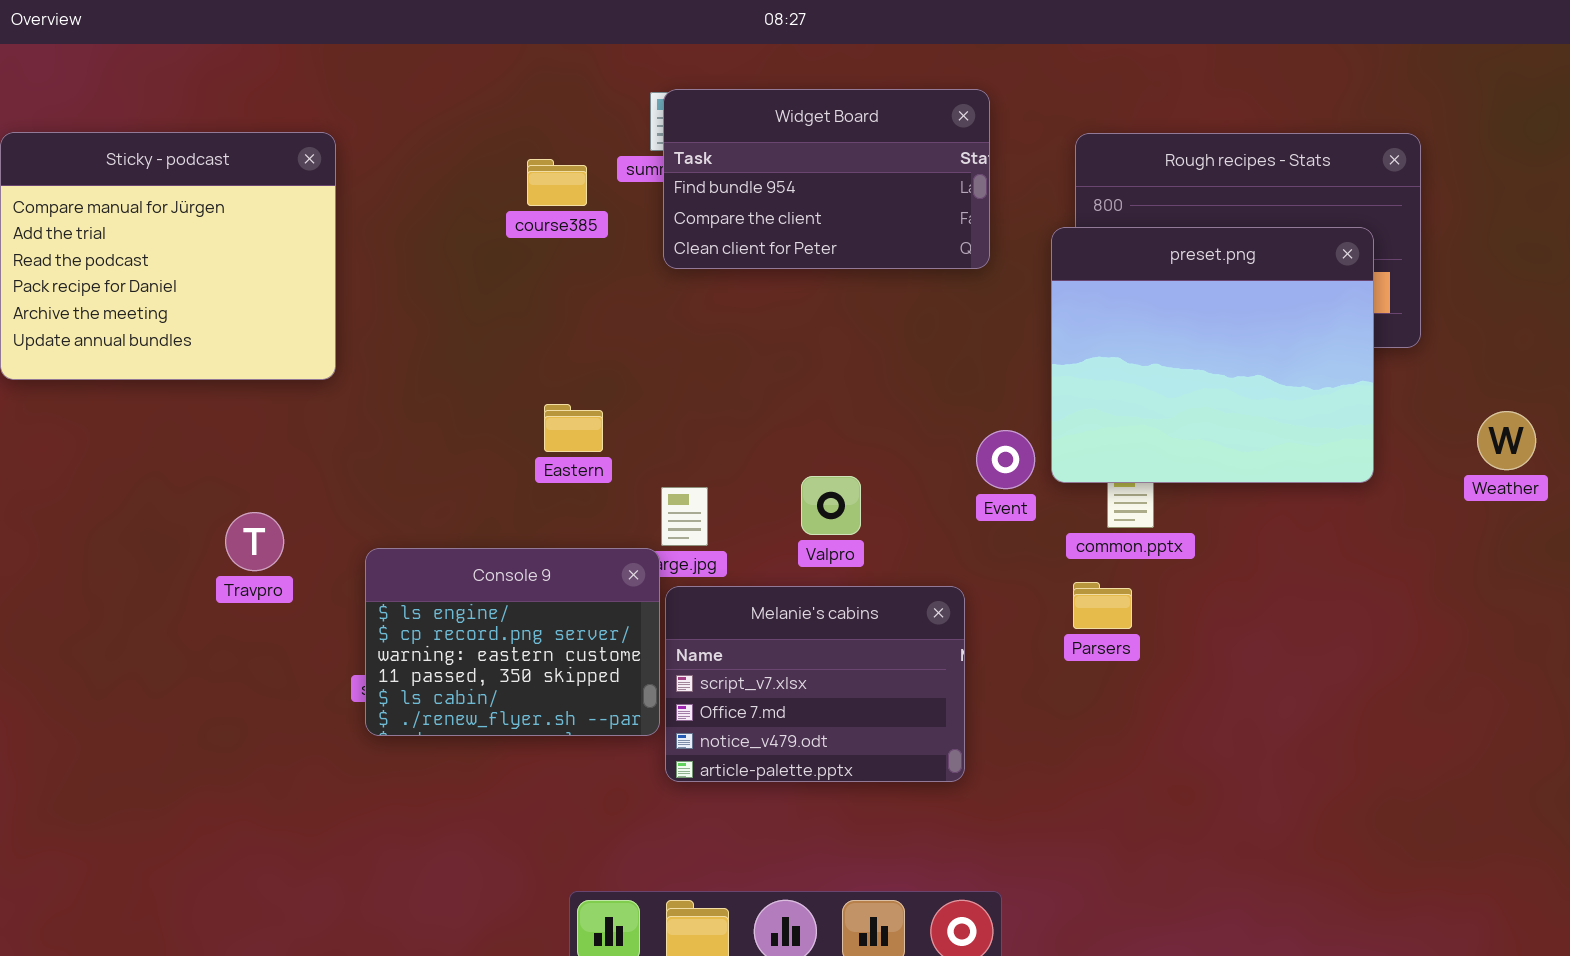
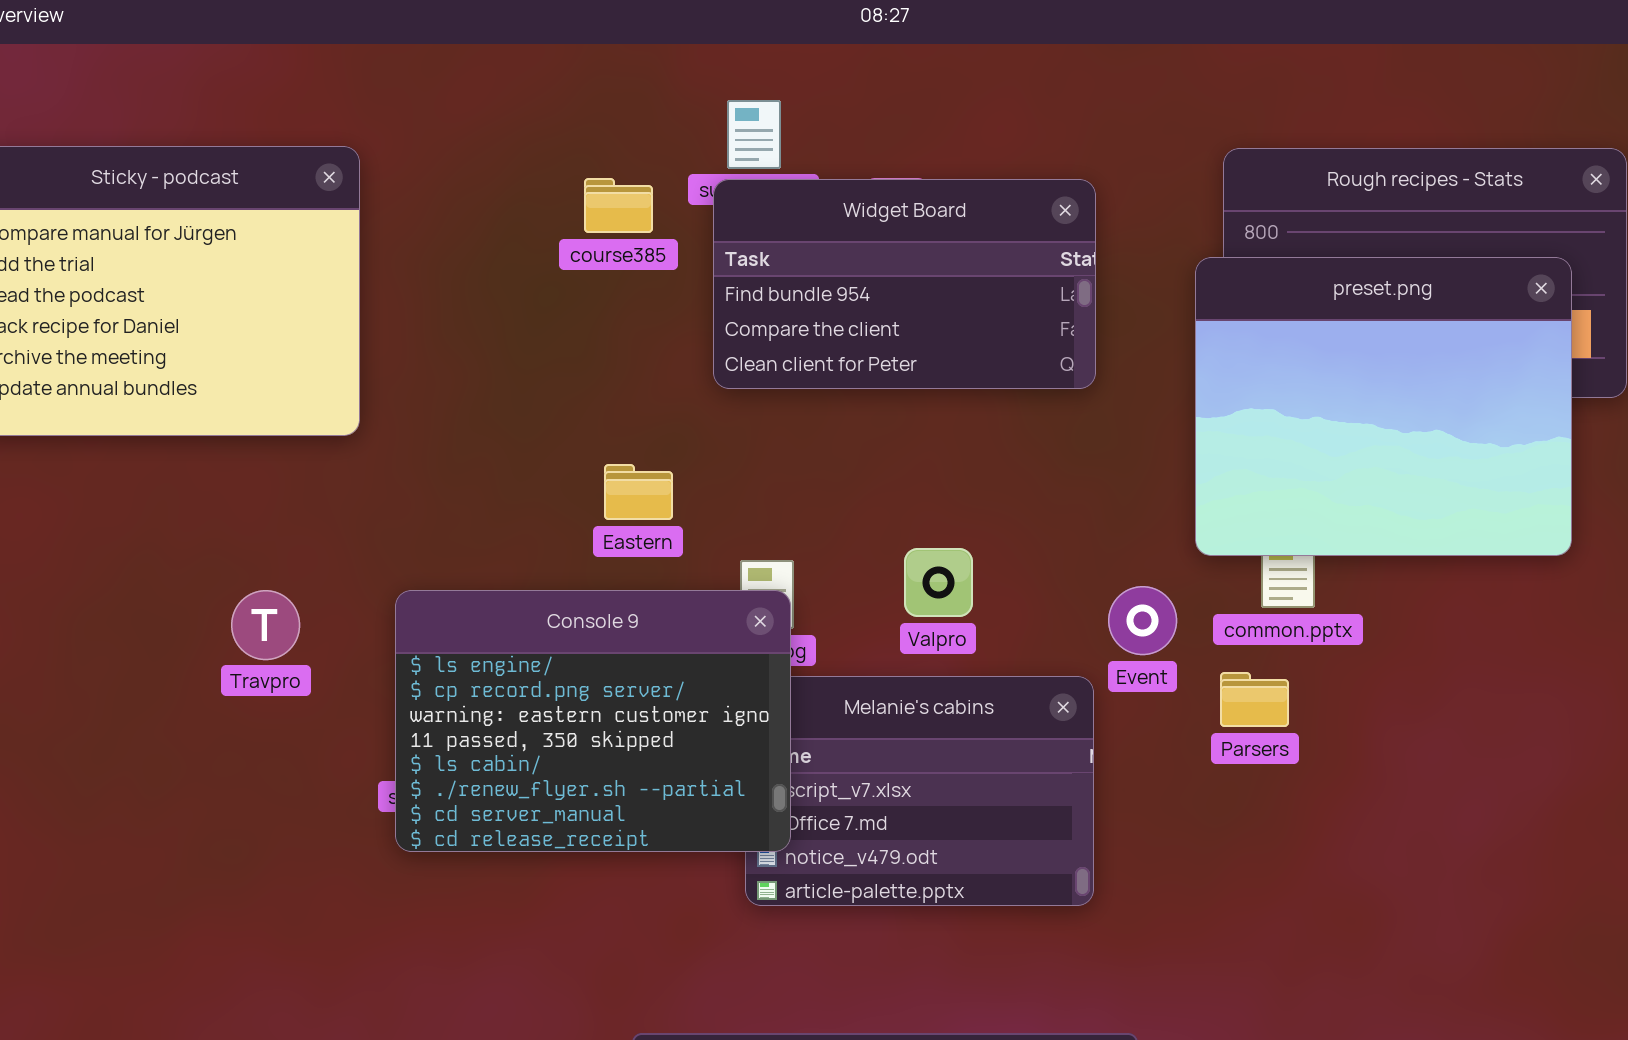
Widget Board: [663,89,990,269] -> [713,179,1096,389], moved
Event: [976,430,1035,489] -> [1108,586,1177,655], moved
Console 9: [365,548,660,736] -> [395,590,791,852], resized

